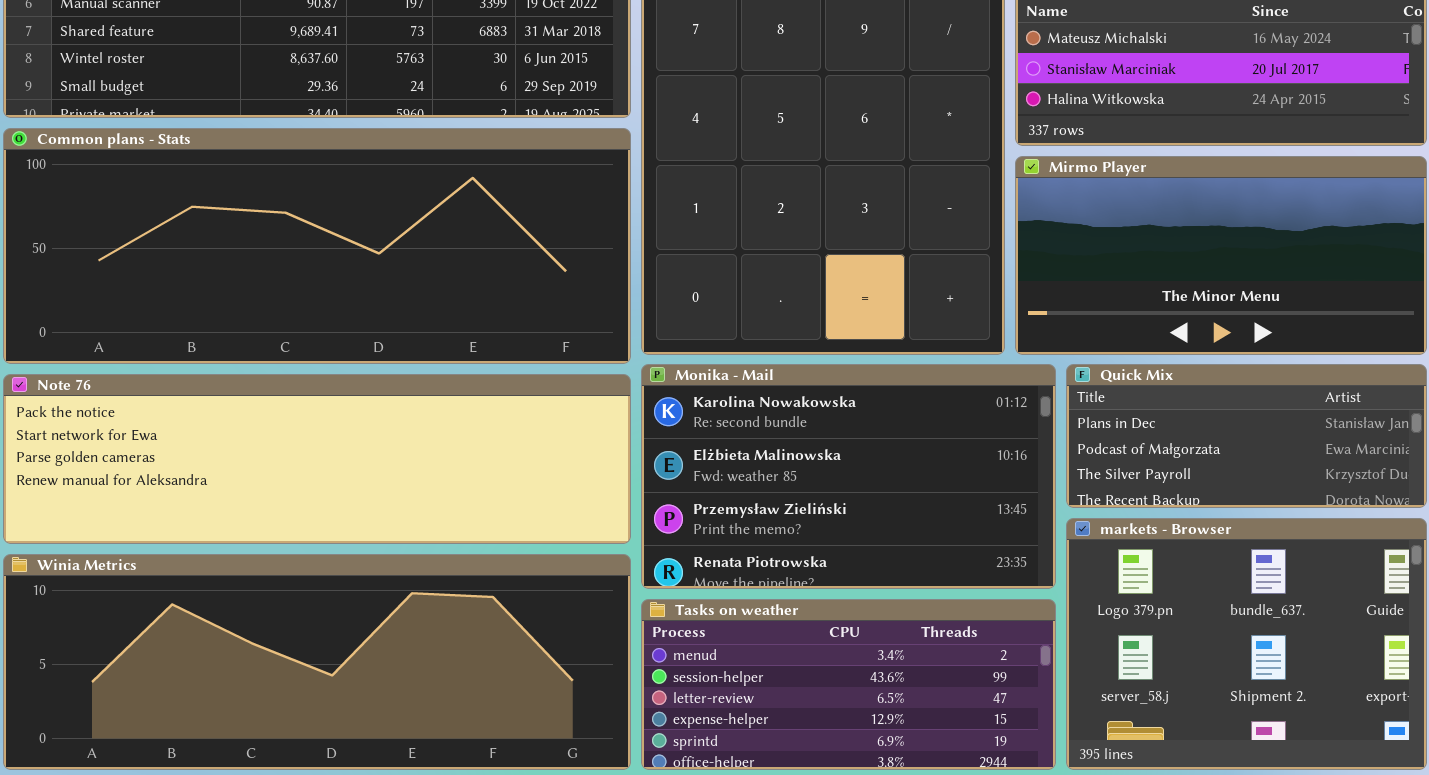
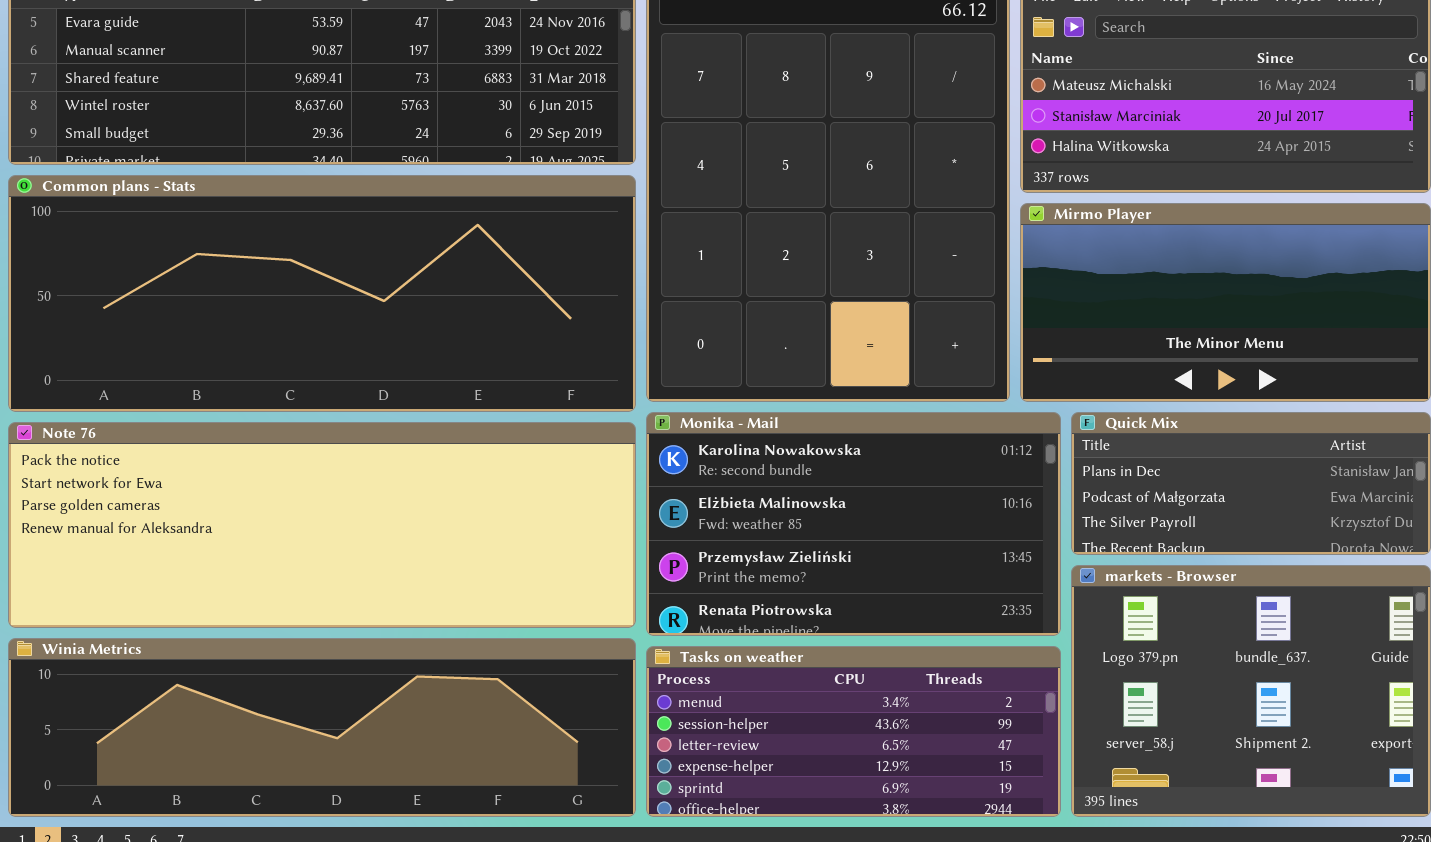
Note 76: [3,374,631,544] -> [8,422,636,628], resized
Winia Metrics: [3,554,631,770] -> [8,638,636,817], resized

